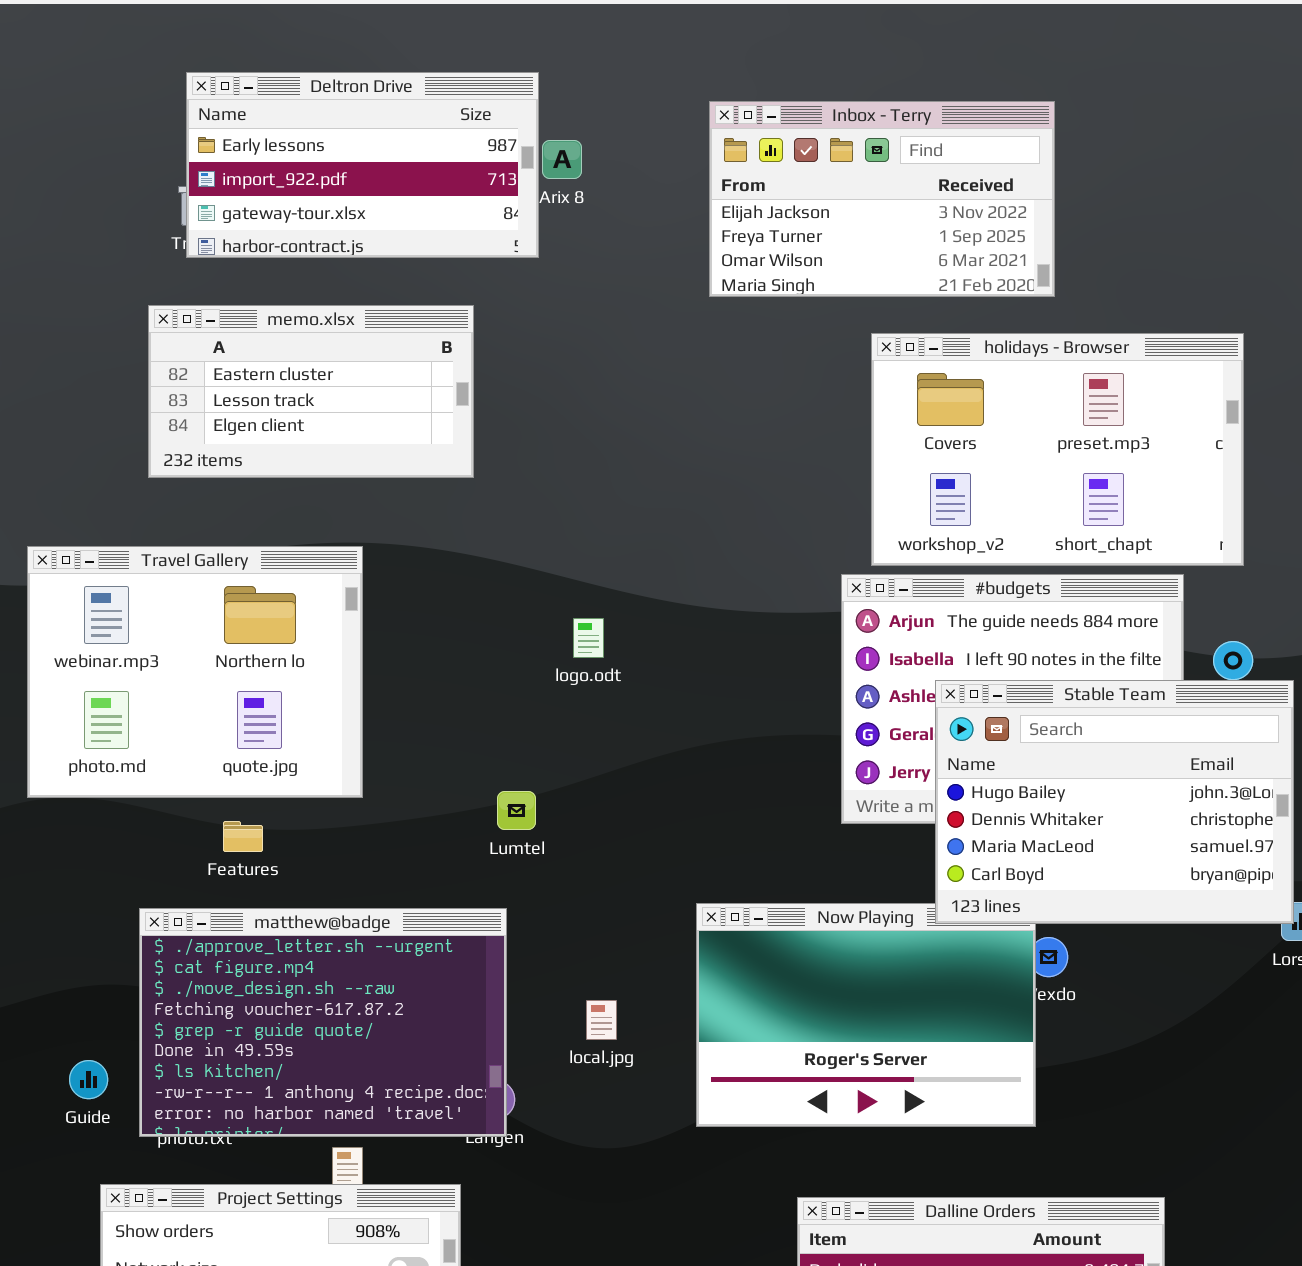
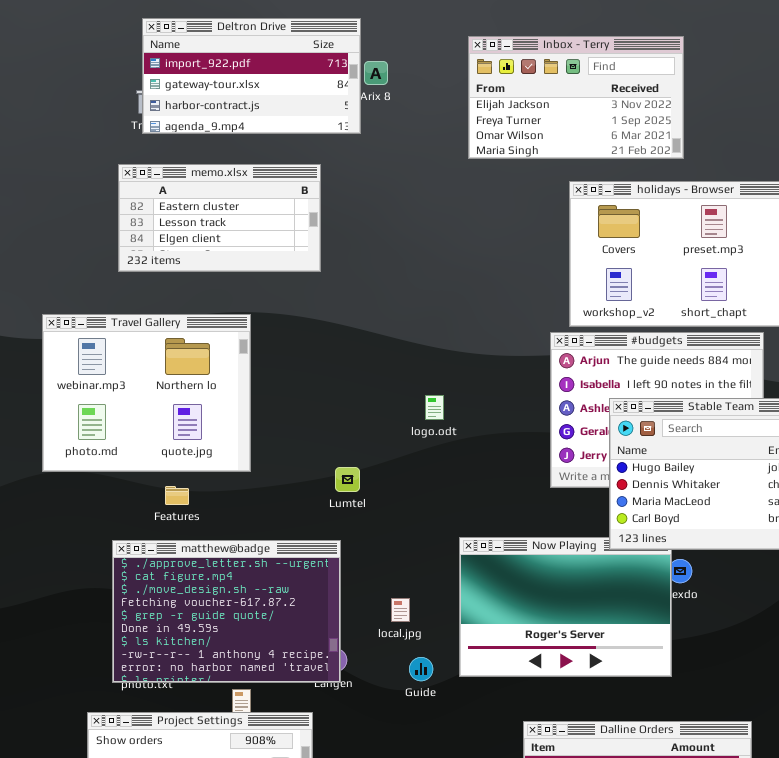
Deltron Drive: [186,72,539,258] -> [142,18,361,134], scrolled down 1 row
logo.odt: [573,618,604,658] -> [425,395,444,420], moved
Guide: [69,1060,108,1099] -> [409,657,433,681], moved

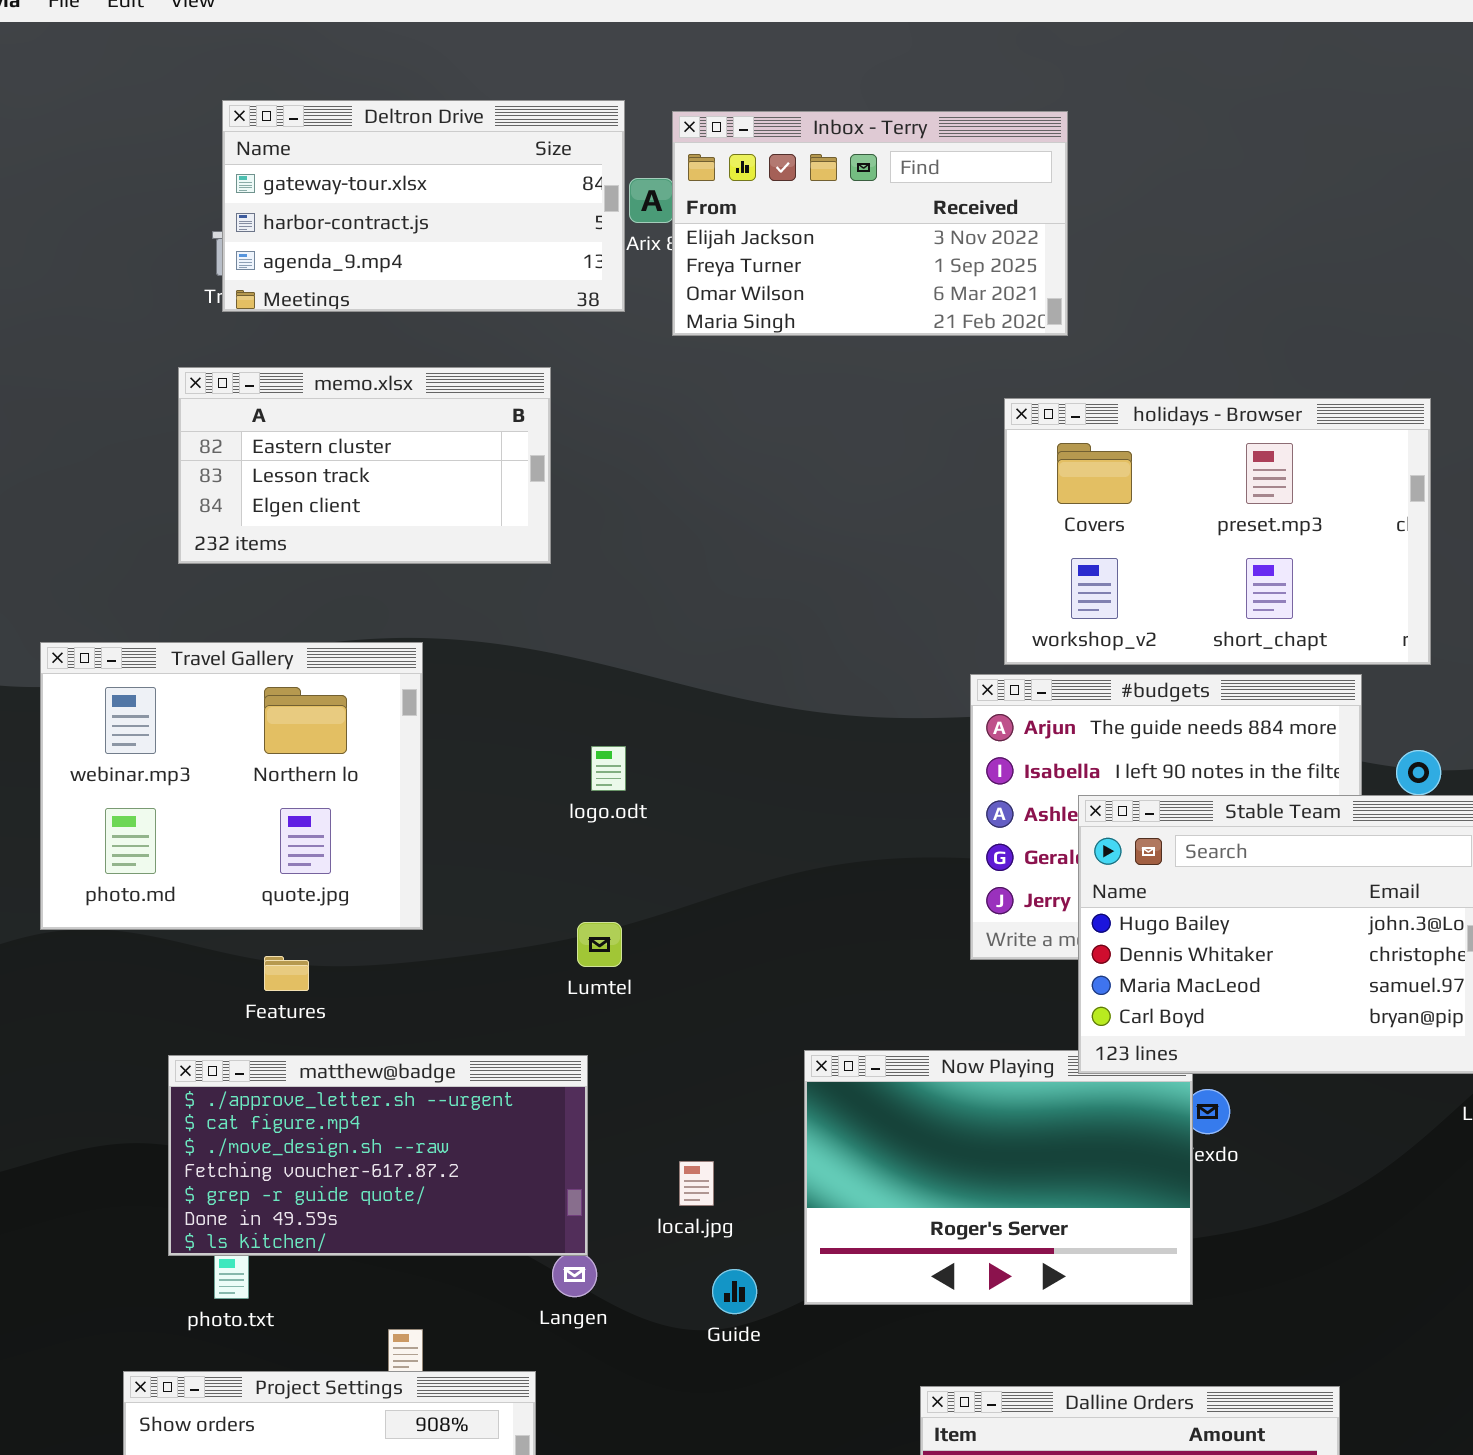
Deltron Drive: [142,18,361,134] -> [222,100,625,312], scrolled down 1 row
Inbox - Terry: [468,36,684,159] -> [672,111,1068,336], moved
logo.odt: [425,395,444,420] -> [591,746,626,791], moved
matthew@badge: [112,540,341,683] -> [168,1055,588,1256], resized

